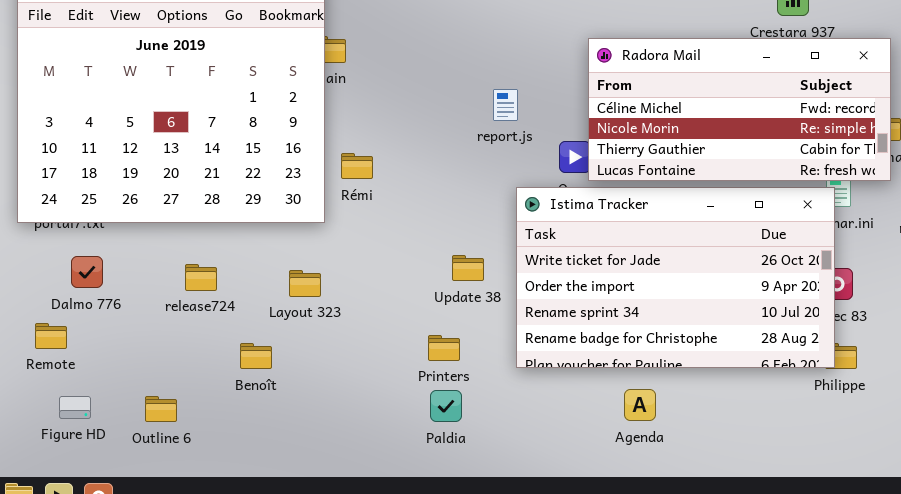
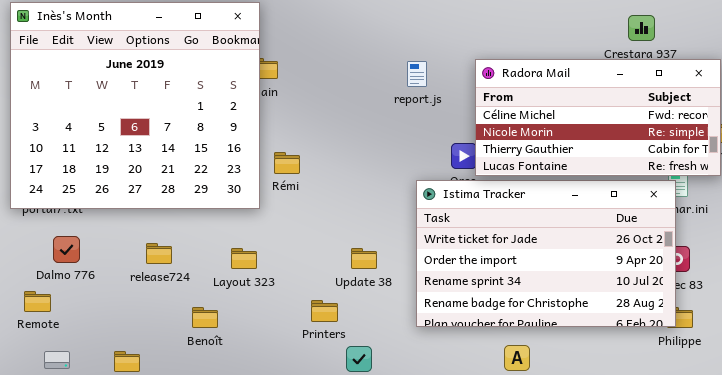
report.js: [493,89,518,121] -> [407,61,427,87], moved
Update 38: [452,255,484,281] -> [351,248,377,269], moved
Printers: [428,335,460,361] -> [311,300,338,322], moved

